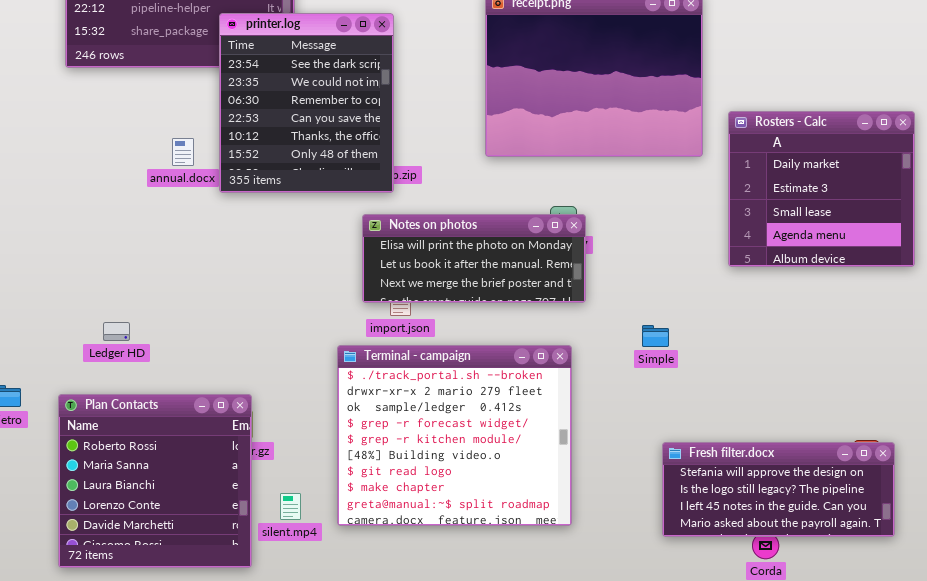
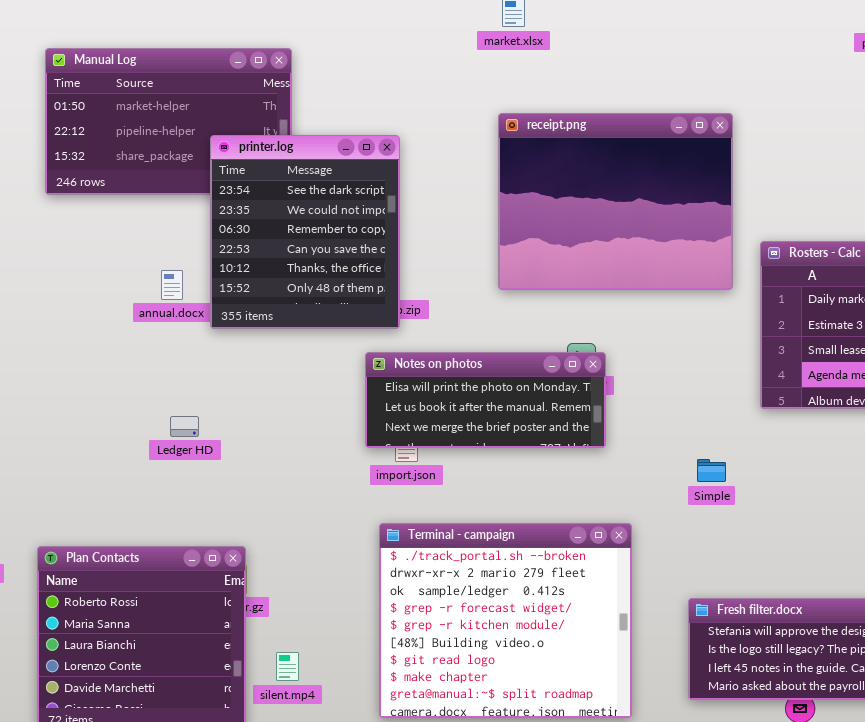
Ledger HD: [103,322,130,341] -> [170,416,199,437], moved
Simple: [642,325,669,347] -> [697,459,726,482], moved
Terminal - campaign: [337,345,572,526] -> [379,523,632,718], moved

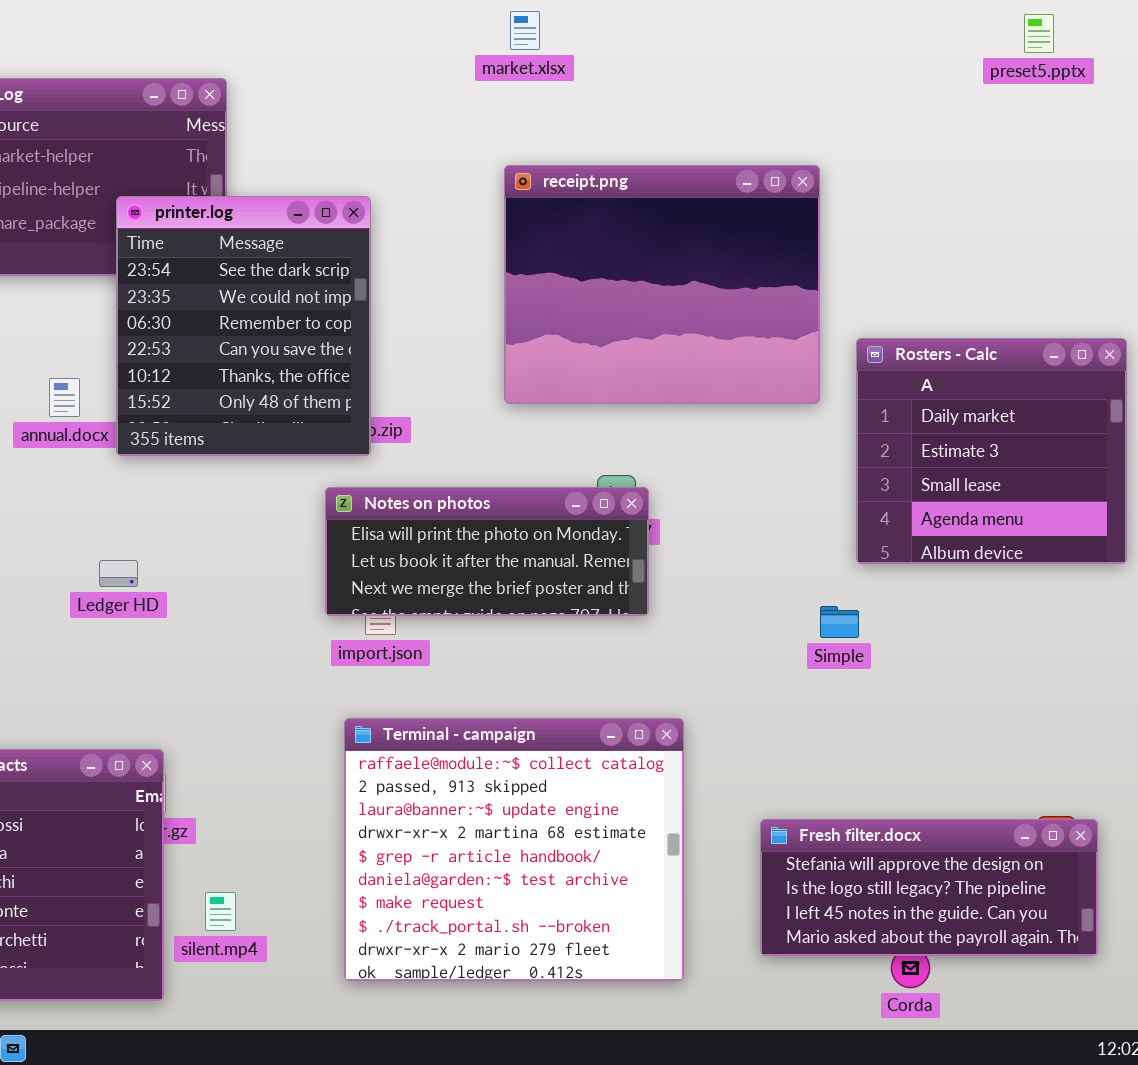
Ledger HD: [170,416,199,437] -> [99,560,138,587], moved
Simple: [697,459,726,482] -> [820,606,859,638], moved
Terminal - campaign: [379,523,632,718] -> [344,718,684,981], scrolled up 7 rows

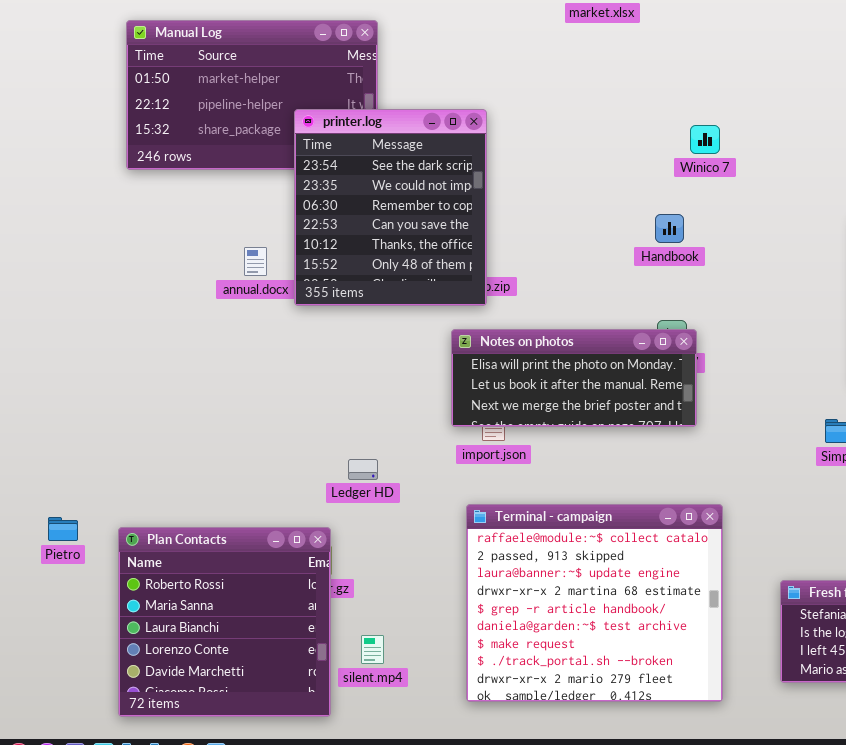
receipt.png: [504,165,820,404] -> none, closed
Ledger HD: [99,560,138,587] -> [348,459,378,480], moved

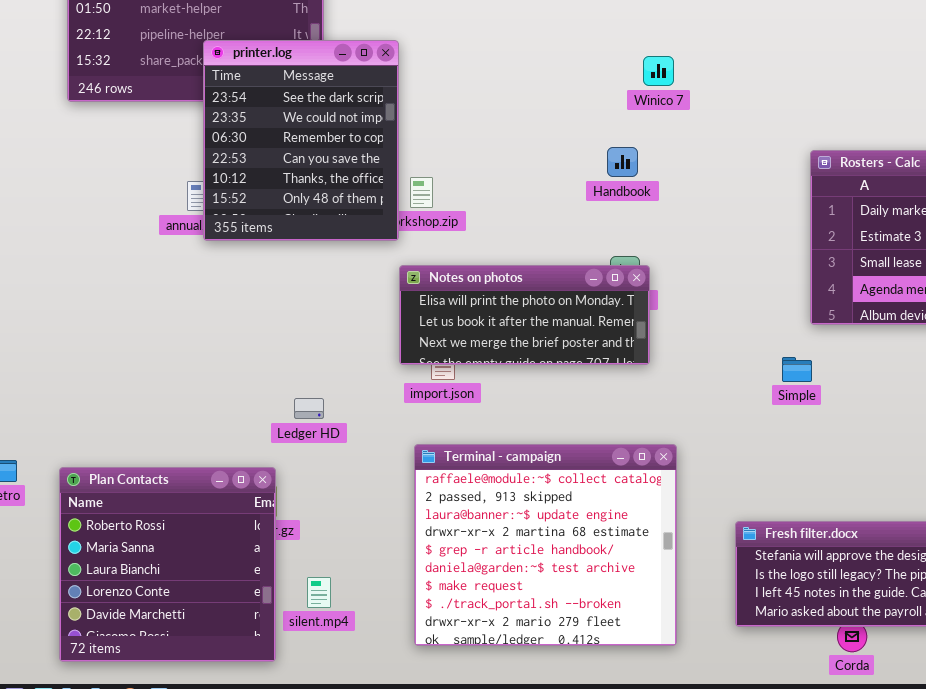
printer.log: [294,109,487,306] -> [203,40,399,241], moved

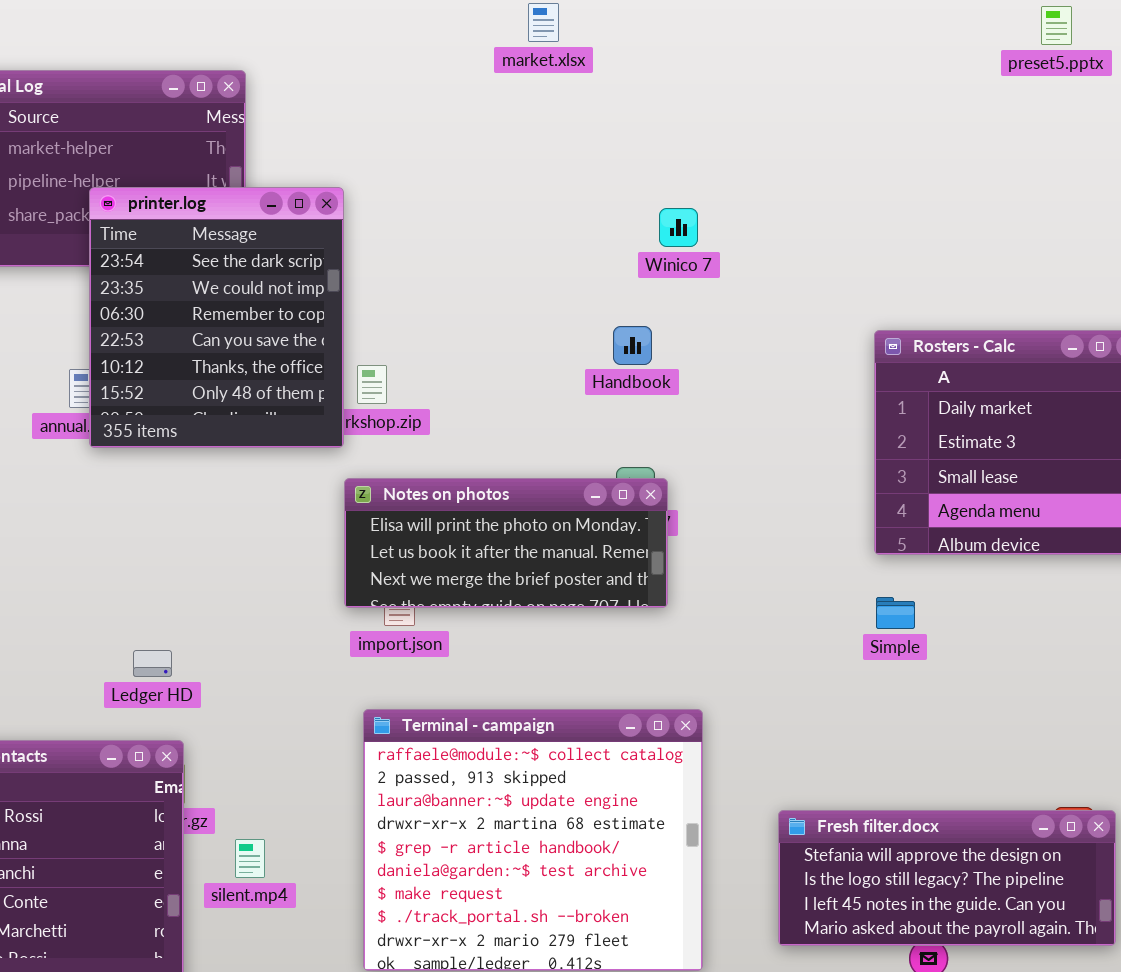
Simple: [782,357,812,382] -> [876,597,915,629], moved
Ledger HD: [294,398,324,419] -> [133,650,172,677], moved
silent.mp4: [307,577,331,608] -> [235,839,265,878], moved

